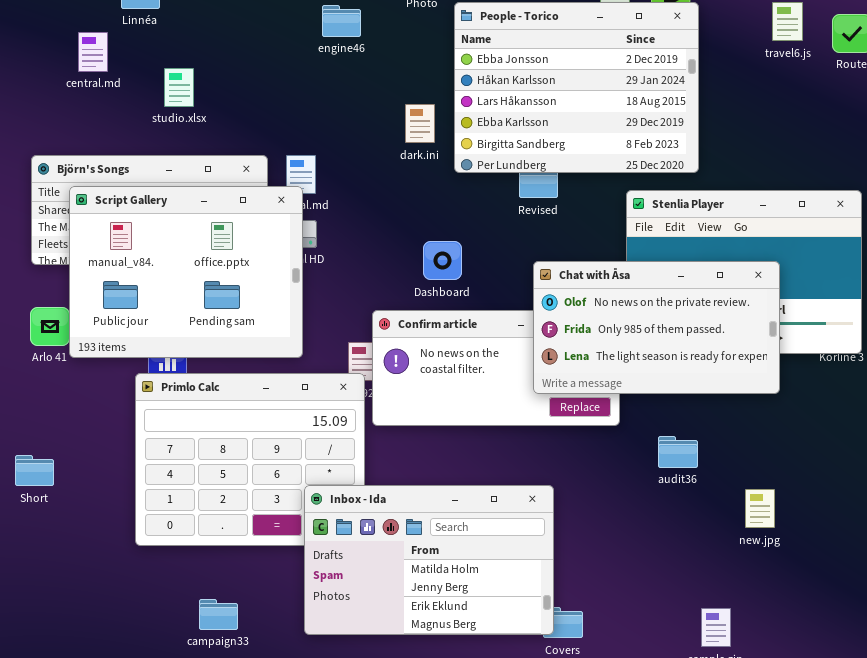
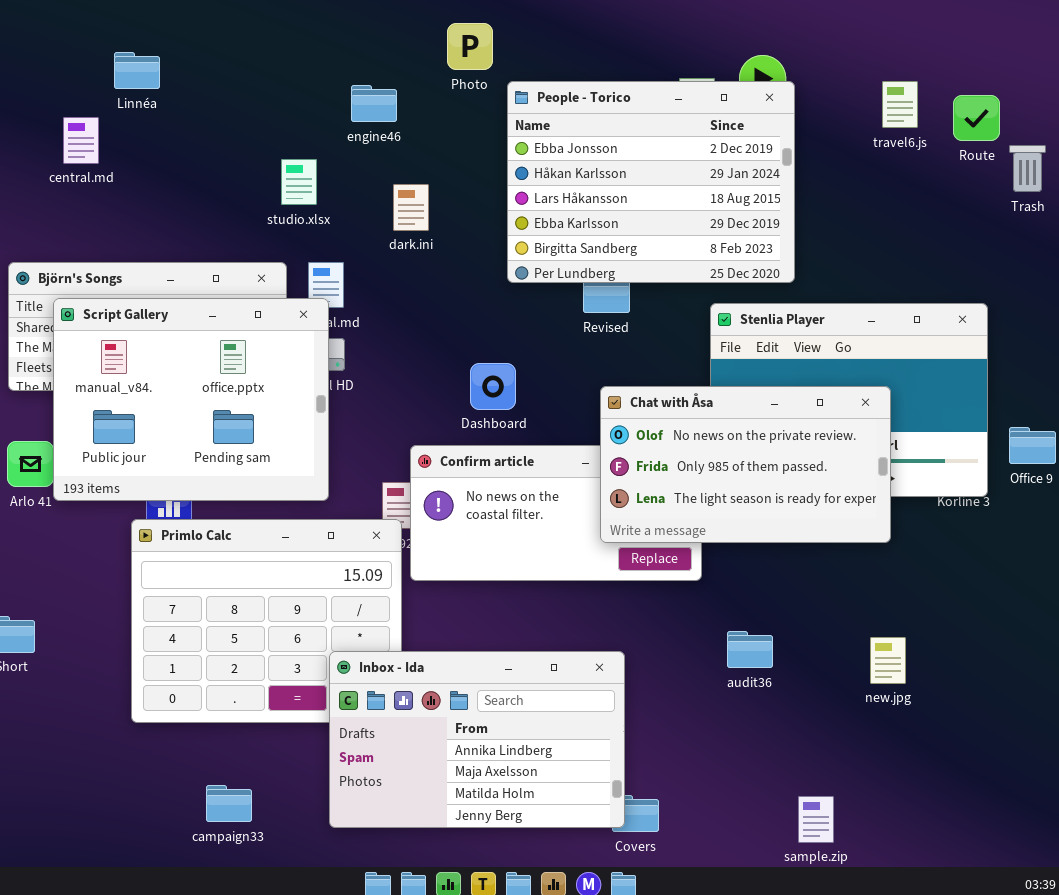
studio.xlsx: [164,68,194,107] -> [281,159,317,205], moved
dark.ini: [405,104,435,143] -> [393,184,429,231], moved
audit36: [658,436,698,468] -> [727,631,773,668], moved
Inbox - Ida: [304,485,554,635] -> [329,651,625,828], scrolled up 2 rows
new.jpg: [745,489,775,528] -> [870,637,906,684], moved

